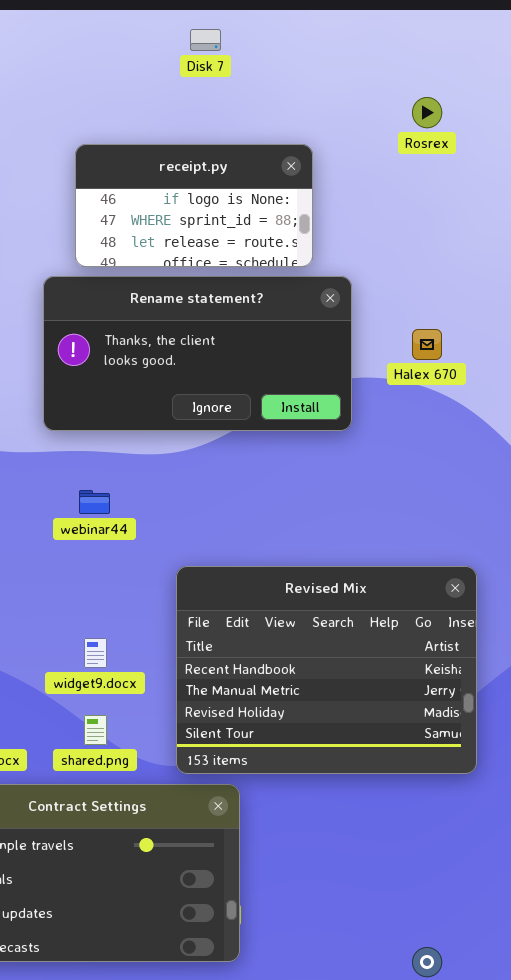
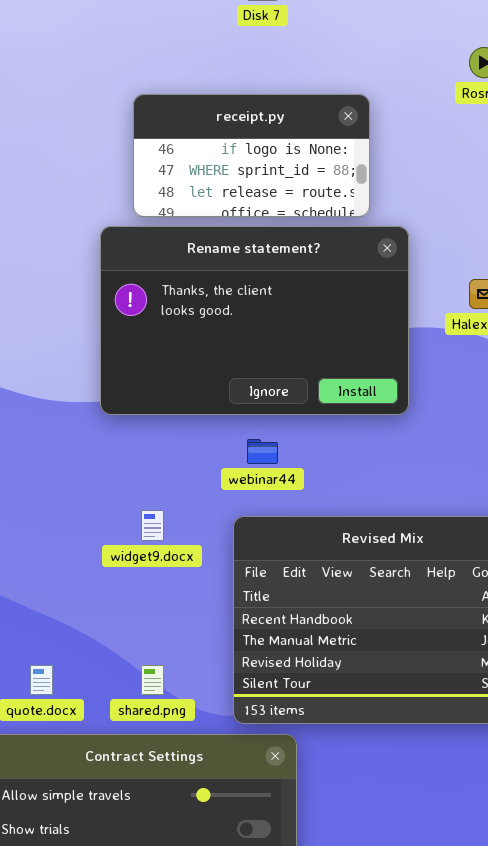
Rename statement?: [43,276,352,431] -> [100,226,409,415], resized
webinar44: [79,490,110,514] -> [247,439,278,464], moved
widget9.docx: [84,638,107,668] -> [141,510,164,541], moved

